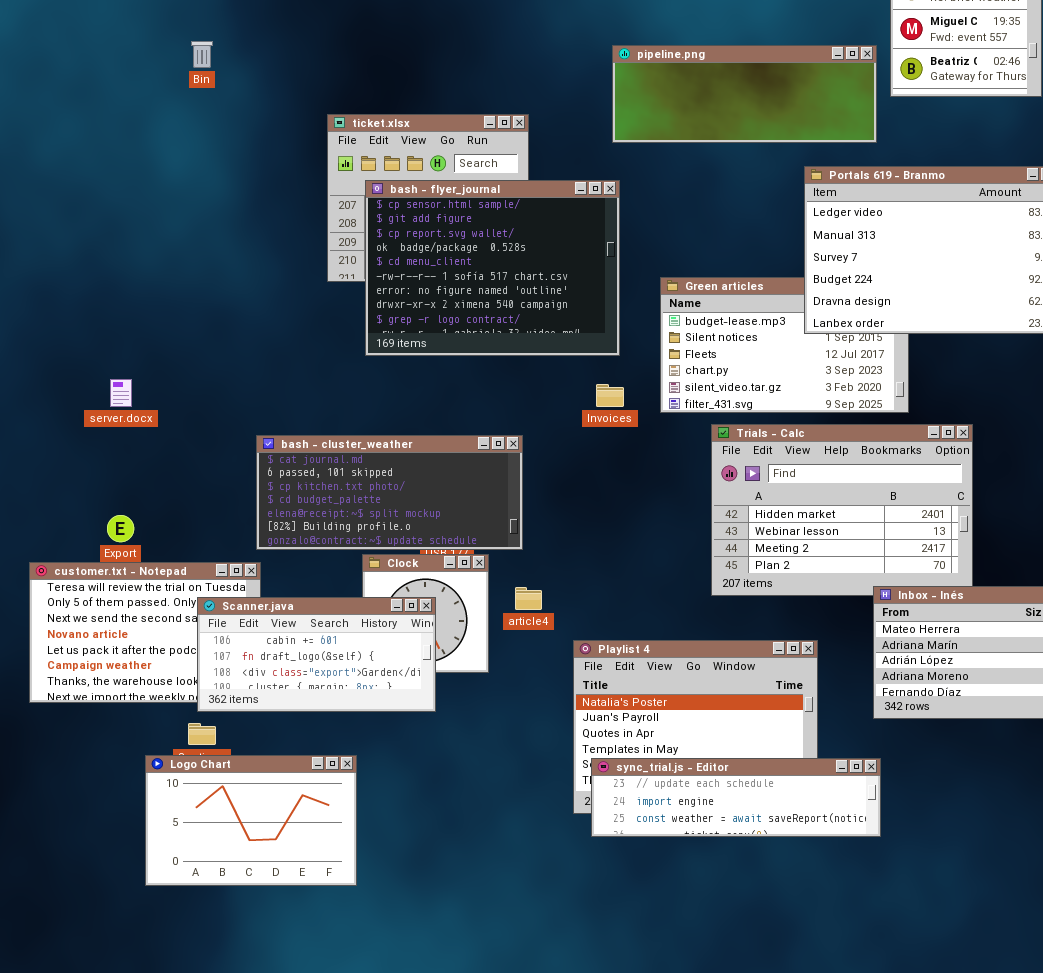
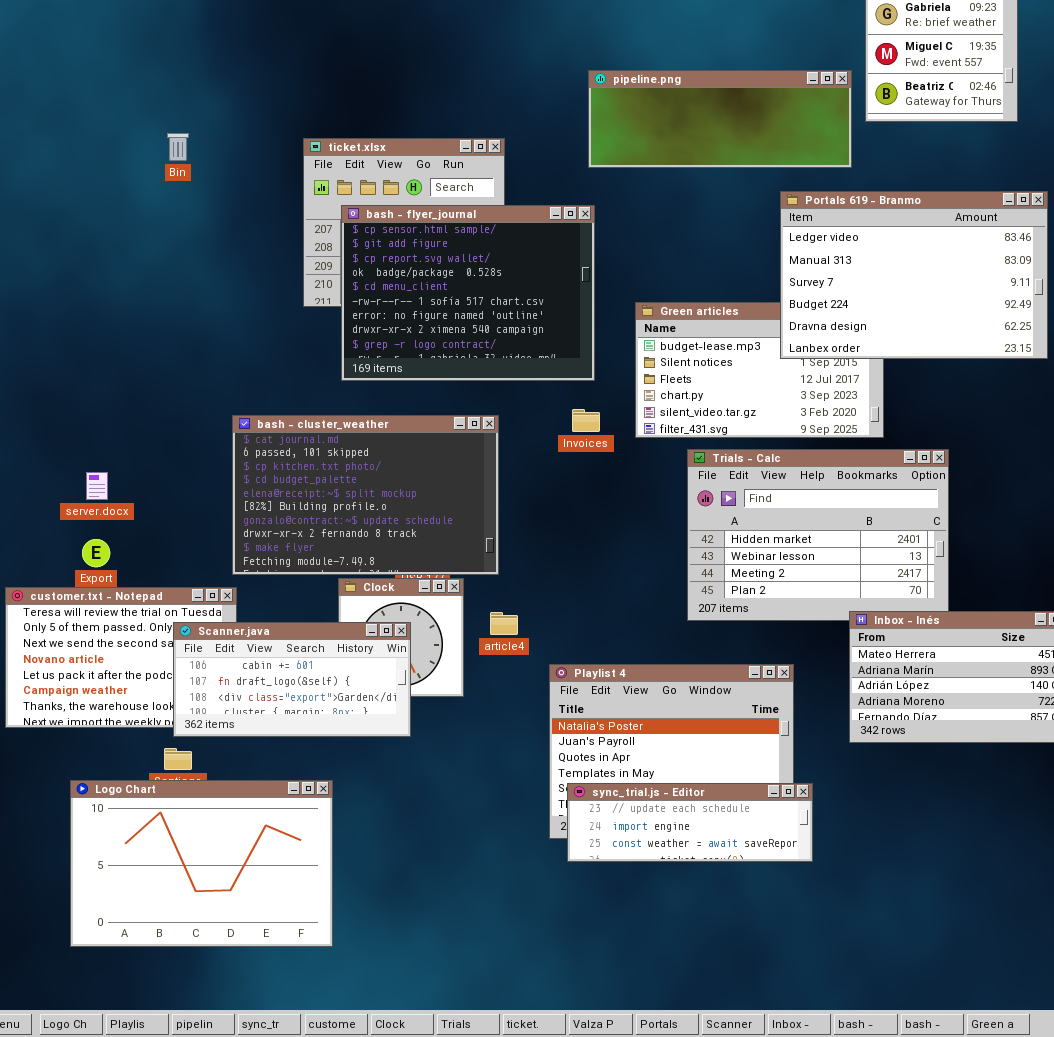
Bin: [191,41,213,68] -> [167,133,189,161], moved
server.docx: [110,379,132,407] -> [86,472,108,500], moved
bash - cluster_weather: [256,435,523,550] -> [232,415,499,575], resized
Logo Chart: [145,755,357,886] -> [70,780,333,947], resized
sync_trial.js - Editor: [591,758,881,837] -> [567,783,813,862], resized

